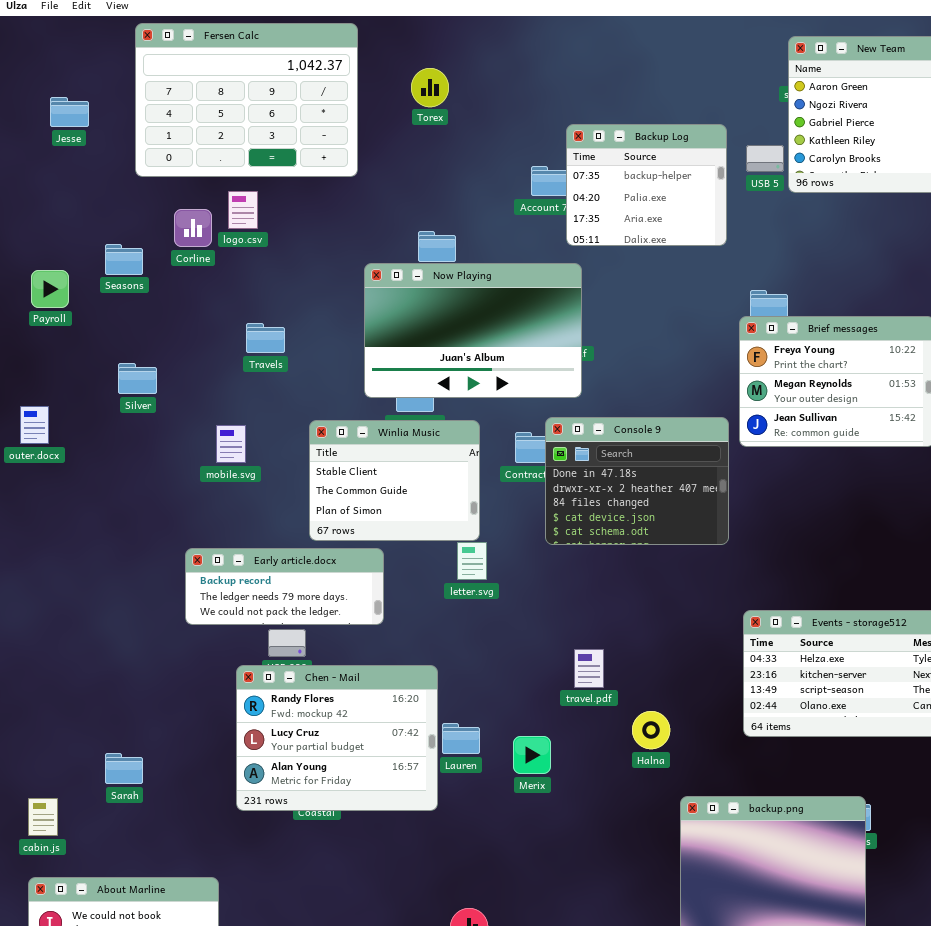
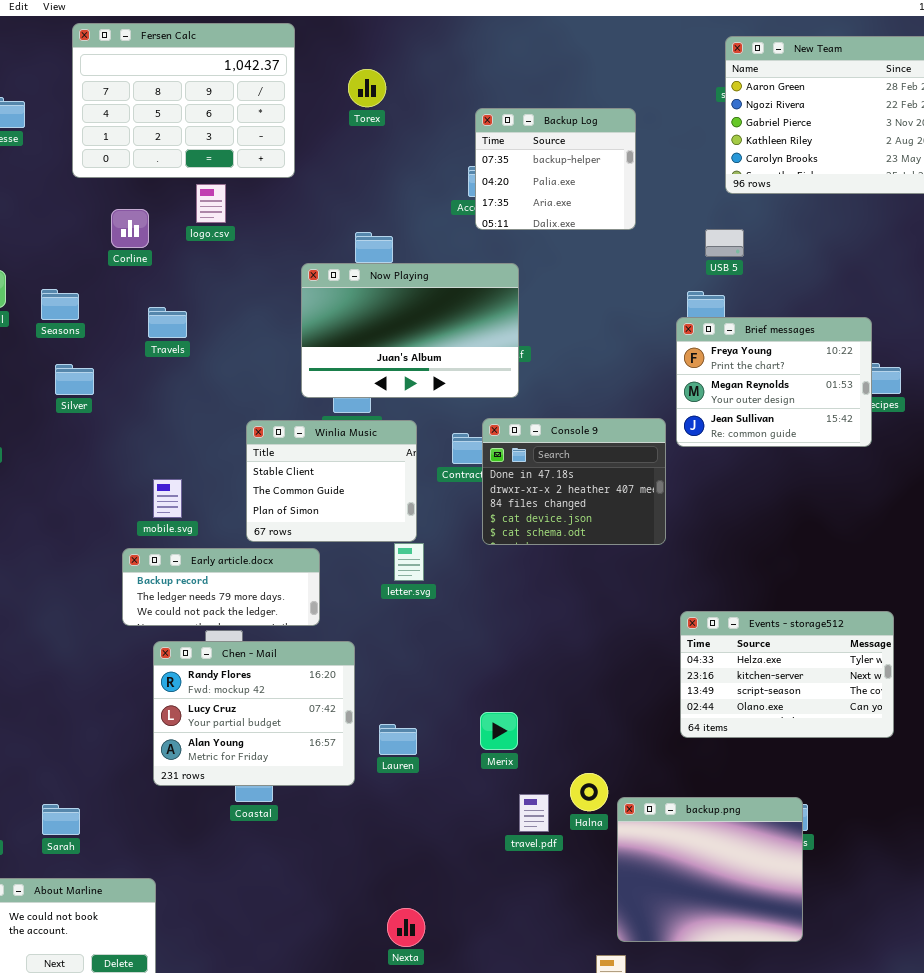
Backup Log: [566,124,727,246] -> [475,108,636,230], moved
USB 5: [746,145,784,172] -> [705,229,744,257], moved
logo.csv: [228,191,258,229] -> [196,184,226,223], moved
Seasons: [105,244,143,275] -> [41,289,79,320], moved
Travels: [246,323,285,353] -> [148,307,187,338], moved
mobile.svg: [216,425,246,463] -> [153,479,182,518], moved
travel.pdf: [574,649,604,688] -> [519,794,549,832], moved
Chen - Mail: [236,665,438,811] -> [153,641,355,786], moved
Halna: [632,711,670,749] -> [570,773,608,811], moved
Merix: [513,736,551,774] -> [480,712,518,750], moved
Sarah: [105,753,143,784] -> [42,804,80,835], moved

